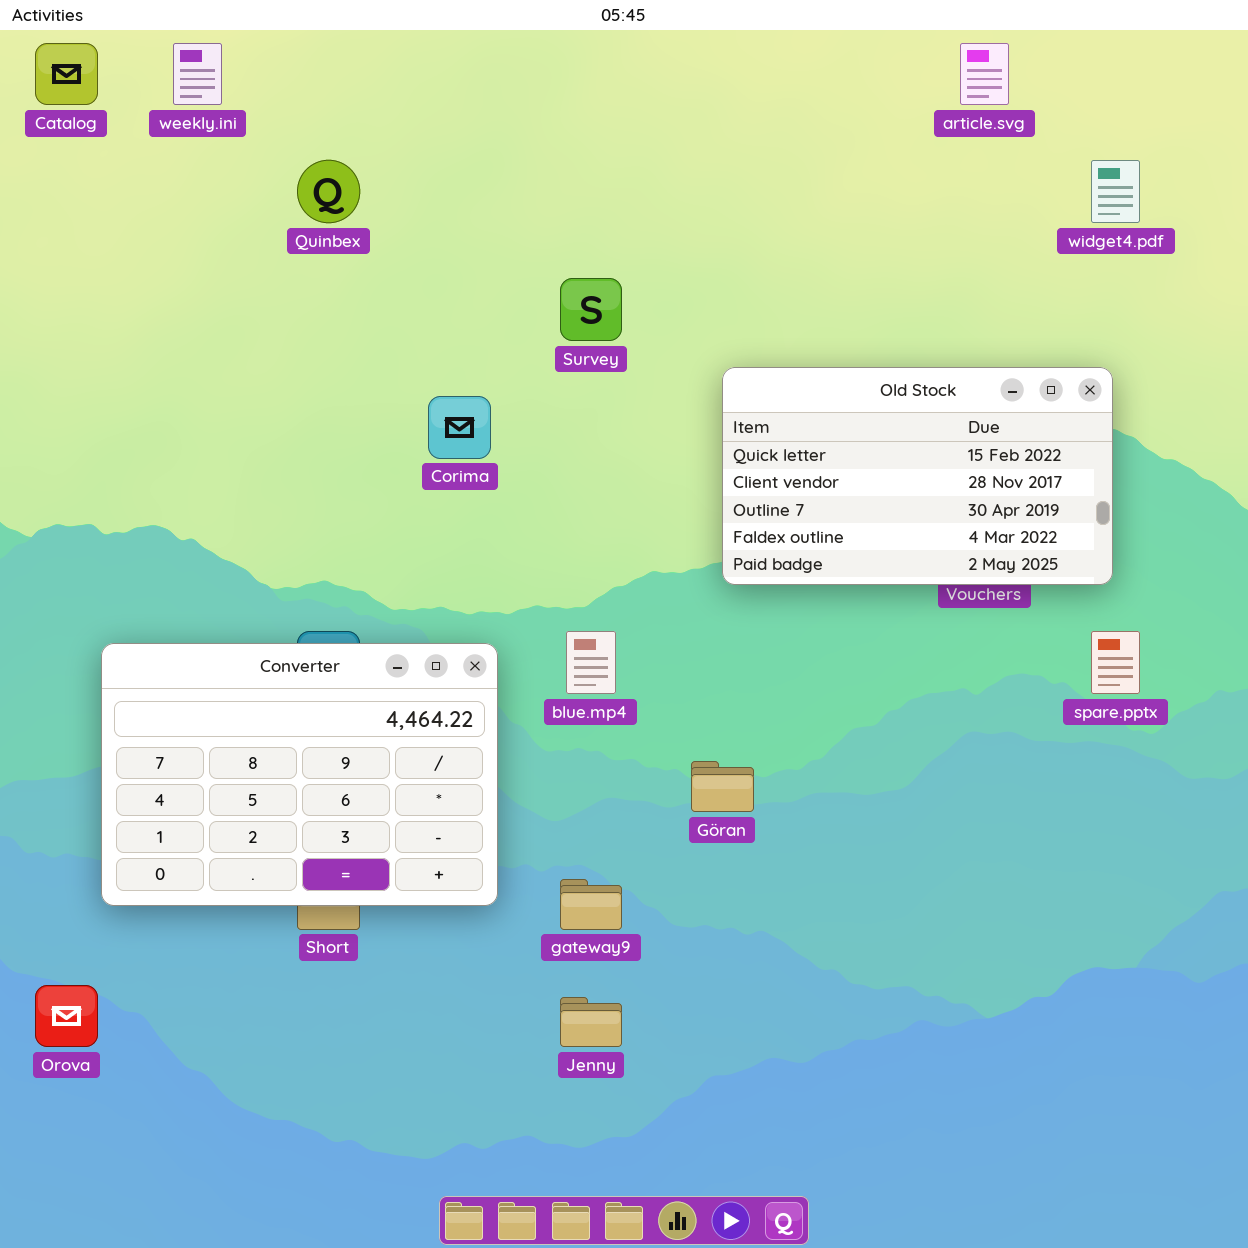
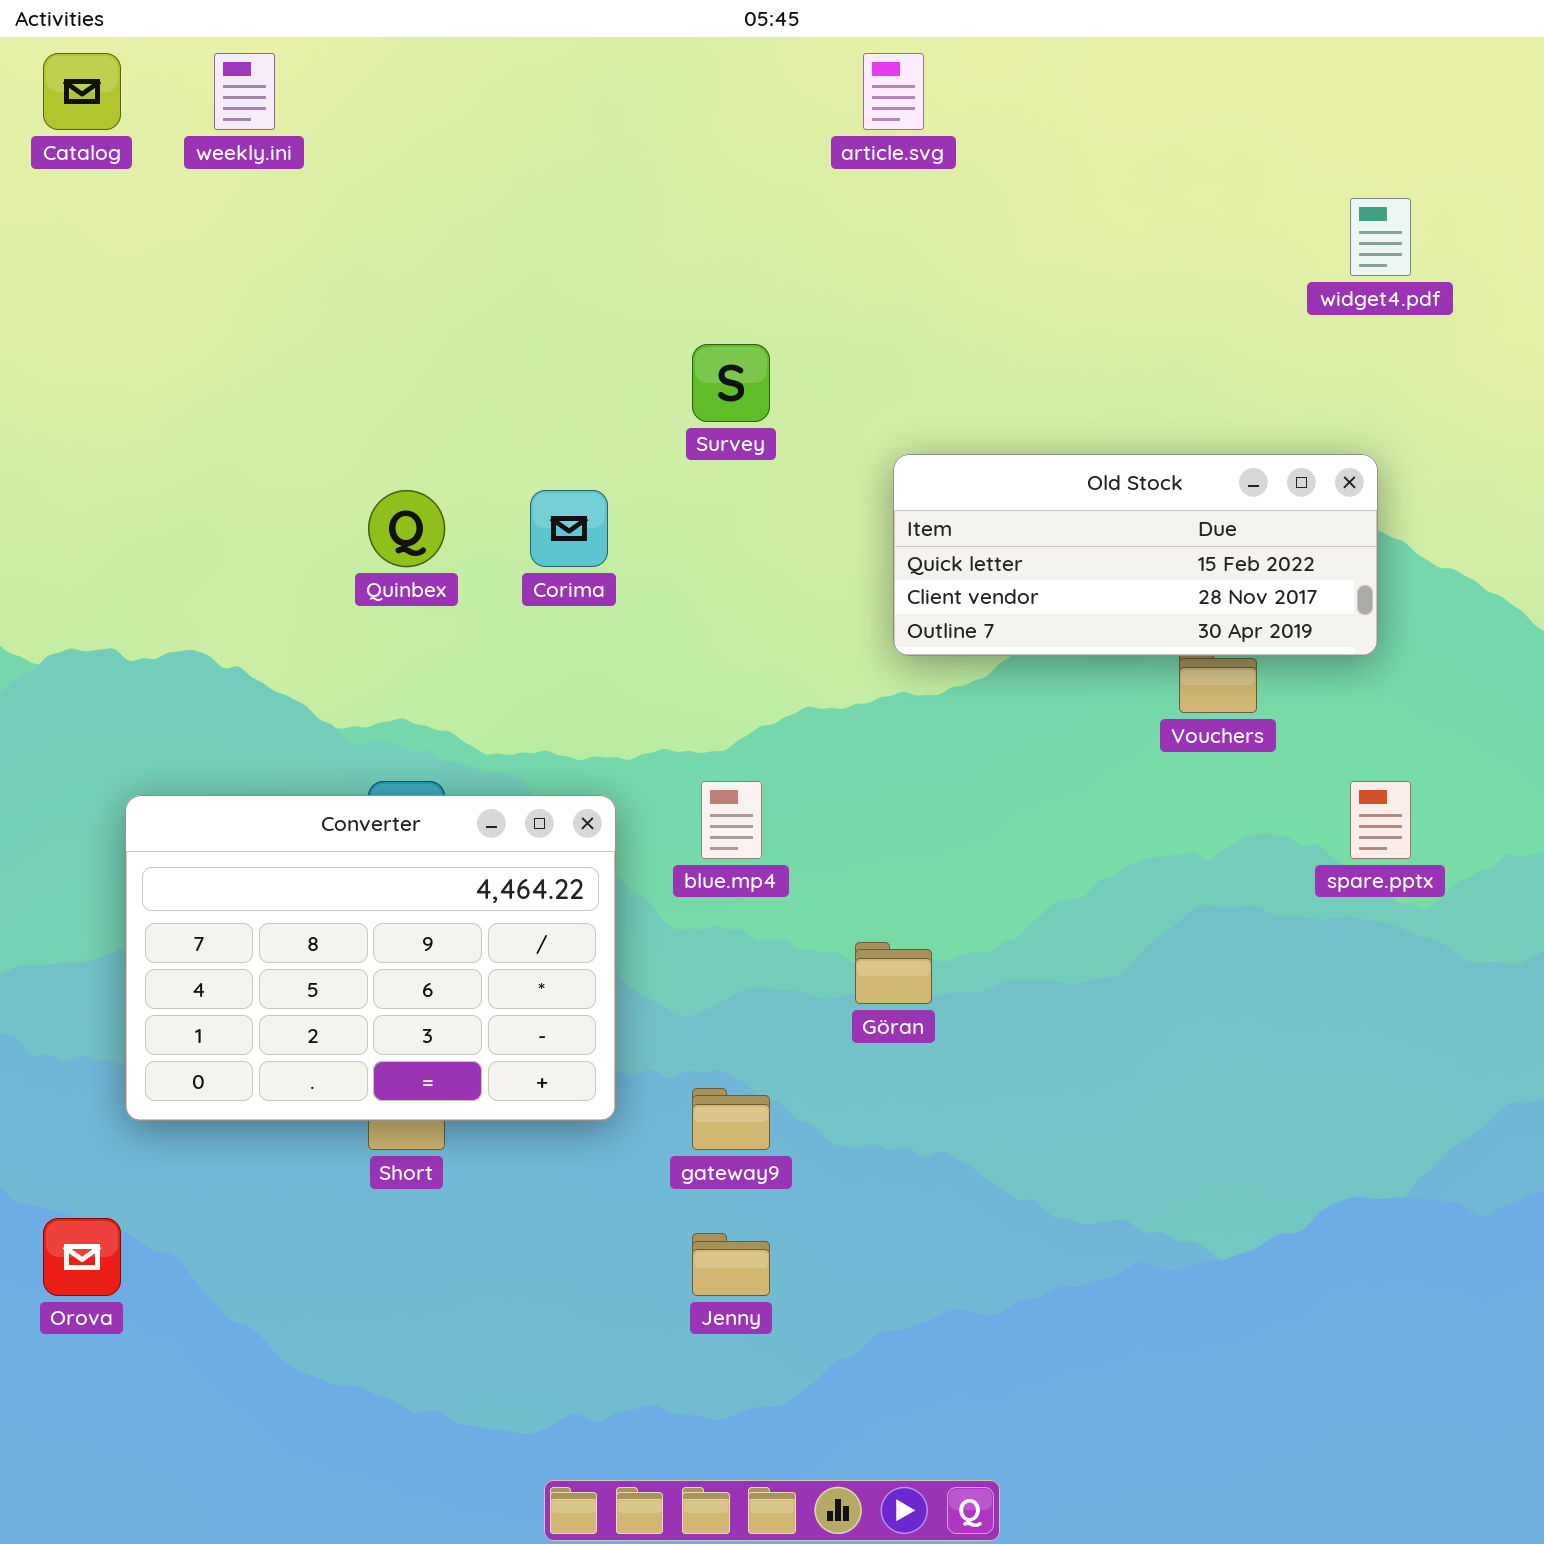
article.svg: [960,43,1009,105] -> [863,53,924,130], moved
Quinbex: [297,160,360,223] -> [368,490,445,567], moved
Old Stock: [722,367,1113,585] -> [893,454,1378,656], resized

